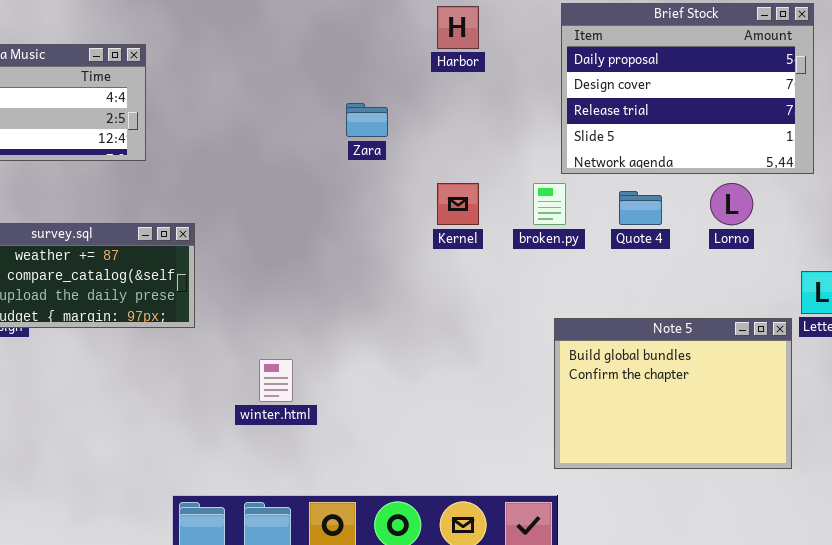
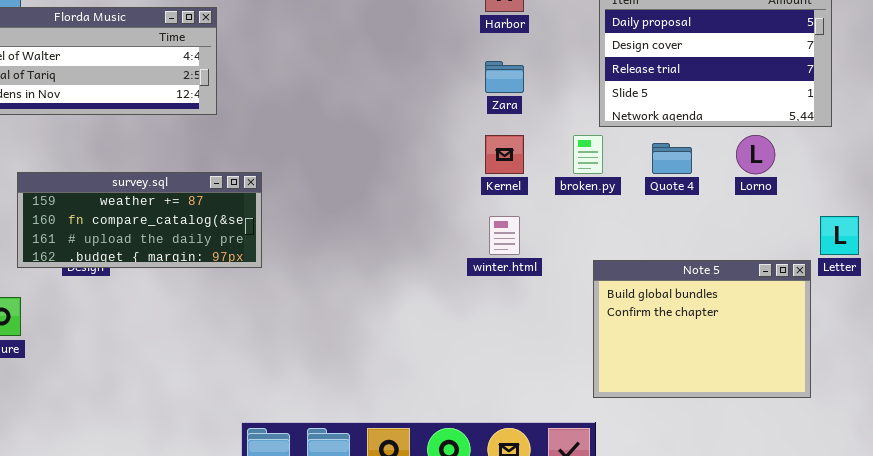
Zara: [346,103,388,137] -> [485,61,524,93], moved
winter.html: [259,359,293,402] -> [489,216,520,255], moved

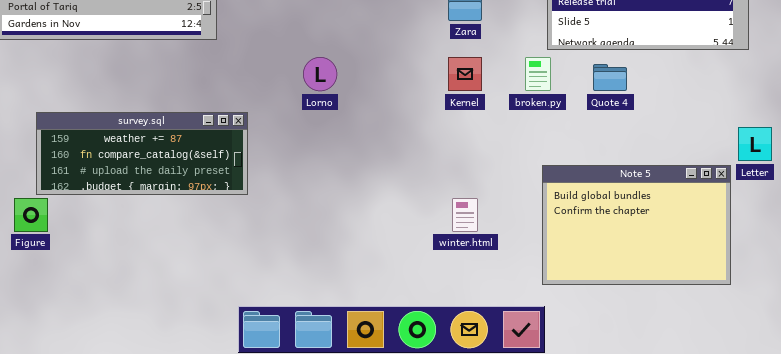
Lorno: [736,135,775,174] -> [303,57,337,91], moved
survey.sql: [17,172,262,268] -> [36,112,248,195], moved
winter.html: [489,216,520,255] -> [452,198,478,232], moved

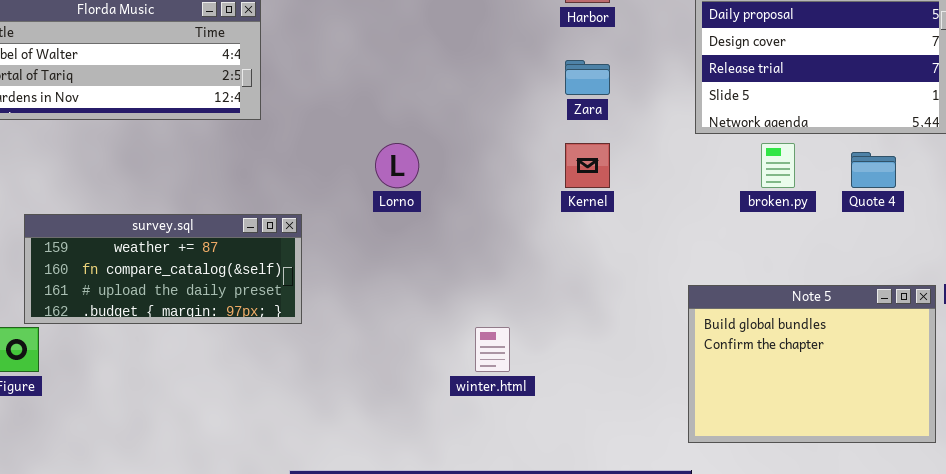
broken.py: [525,57,551,91] -> [761,143,795,188], moved
Quote 4: [593,64,627,91] -> [851,152,896,188], moved
winter.html: [452,198,478,232] -> [475,327,510,372], moved

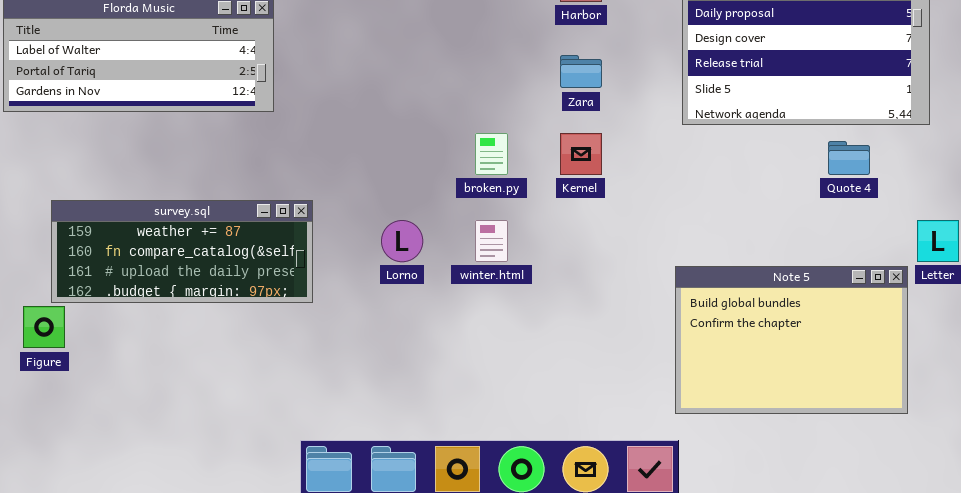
Lorno: [375,143,419,188] -> [381,220,423,262], moved
broken.py: [761,143,795,188] -> [475,133,508,175], moved
winter.html: [475,327,510,372] -> [475,220,508,262], moved

